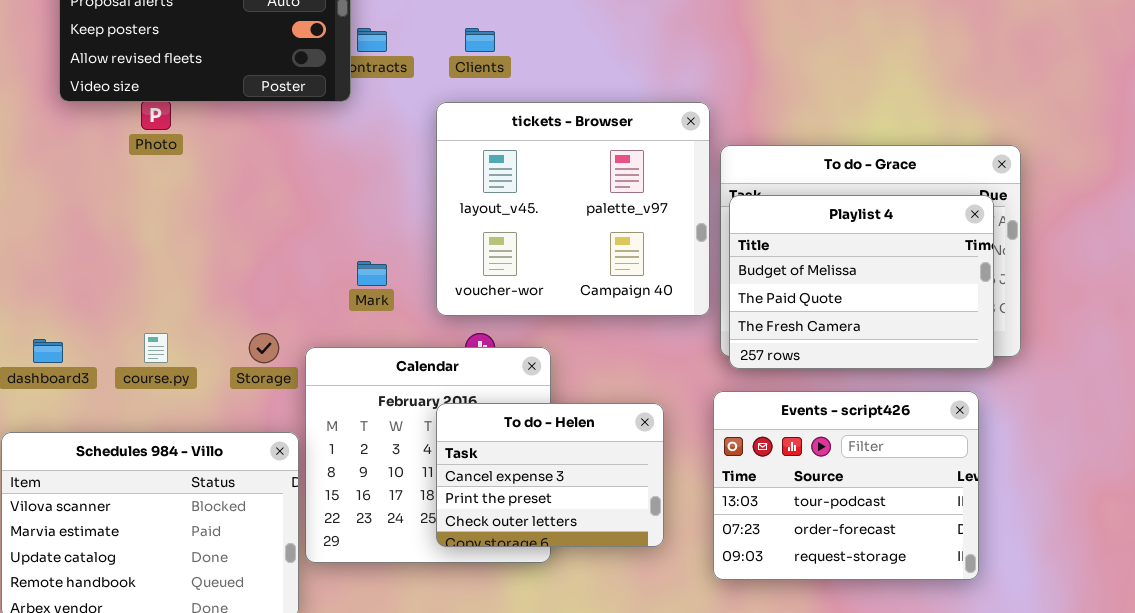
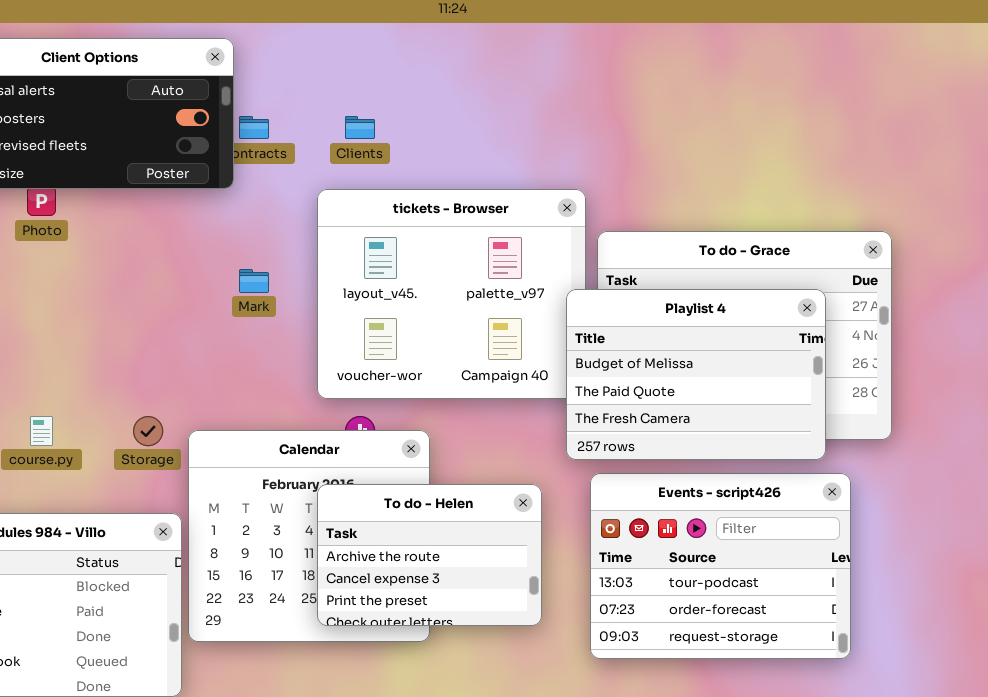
Playlist 4: [729,195,994,369] -> [566,289,826,460], moved
Mark: [357,261,387,286] -> [239,269,269,293], moved
To do - Helen: [436,403,664,547] -> [317,484,542,626], scrolled up 1 row

